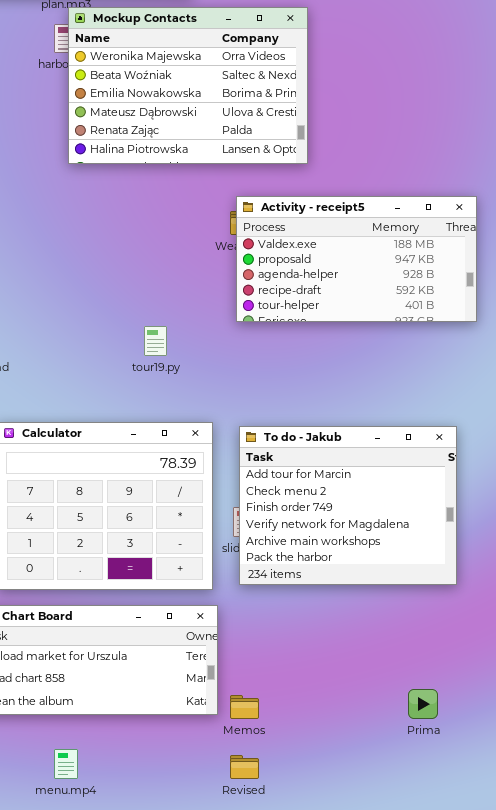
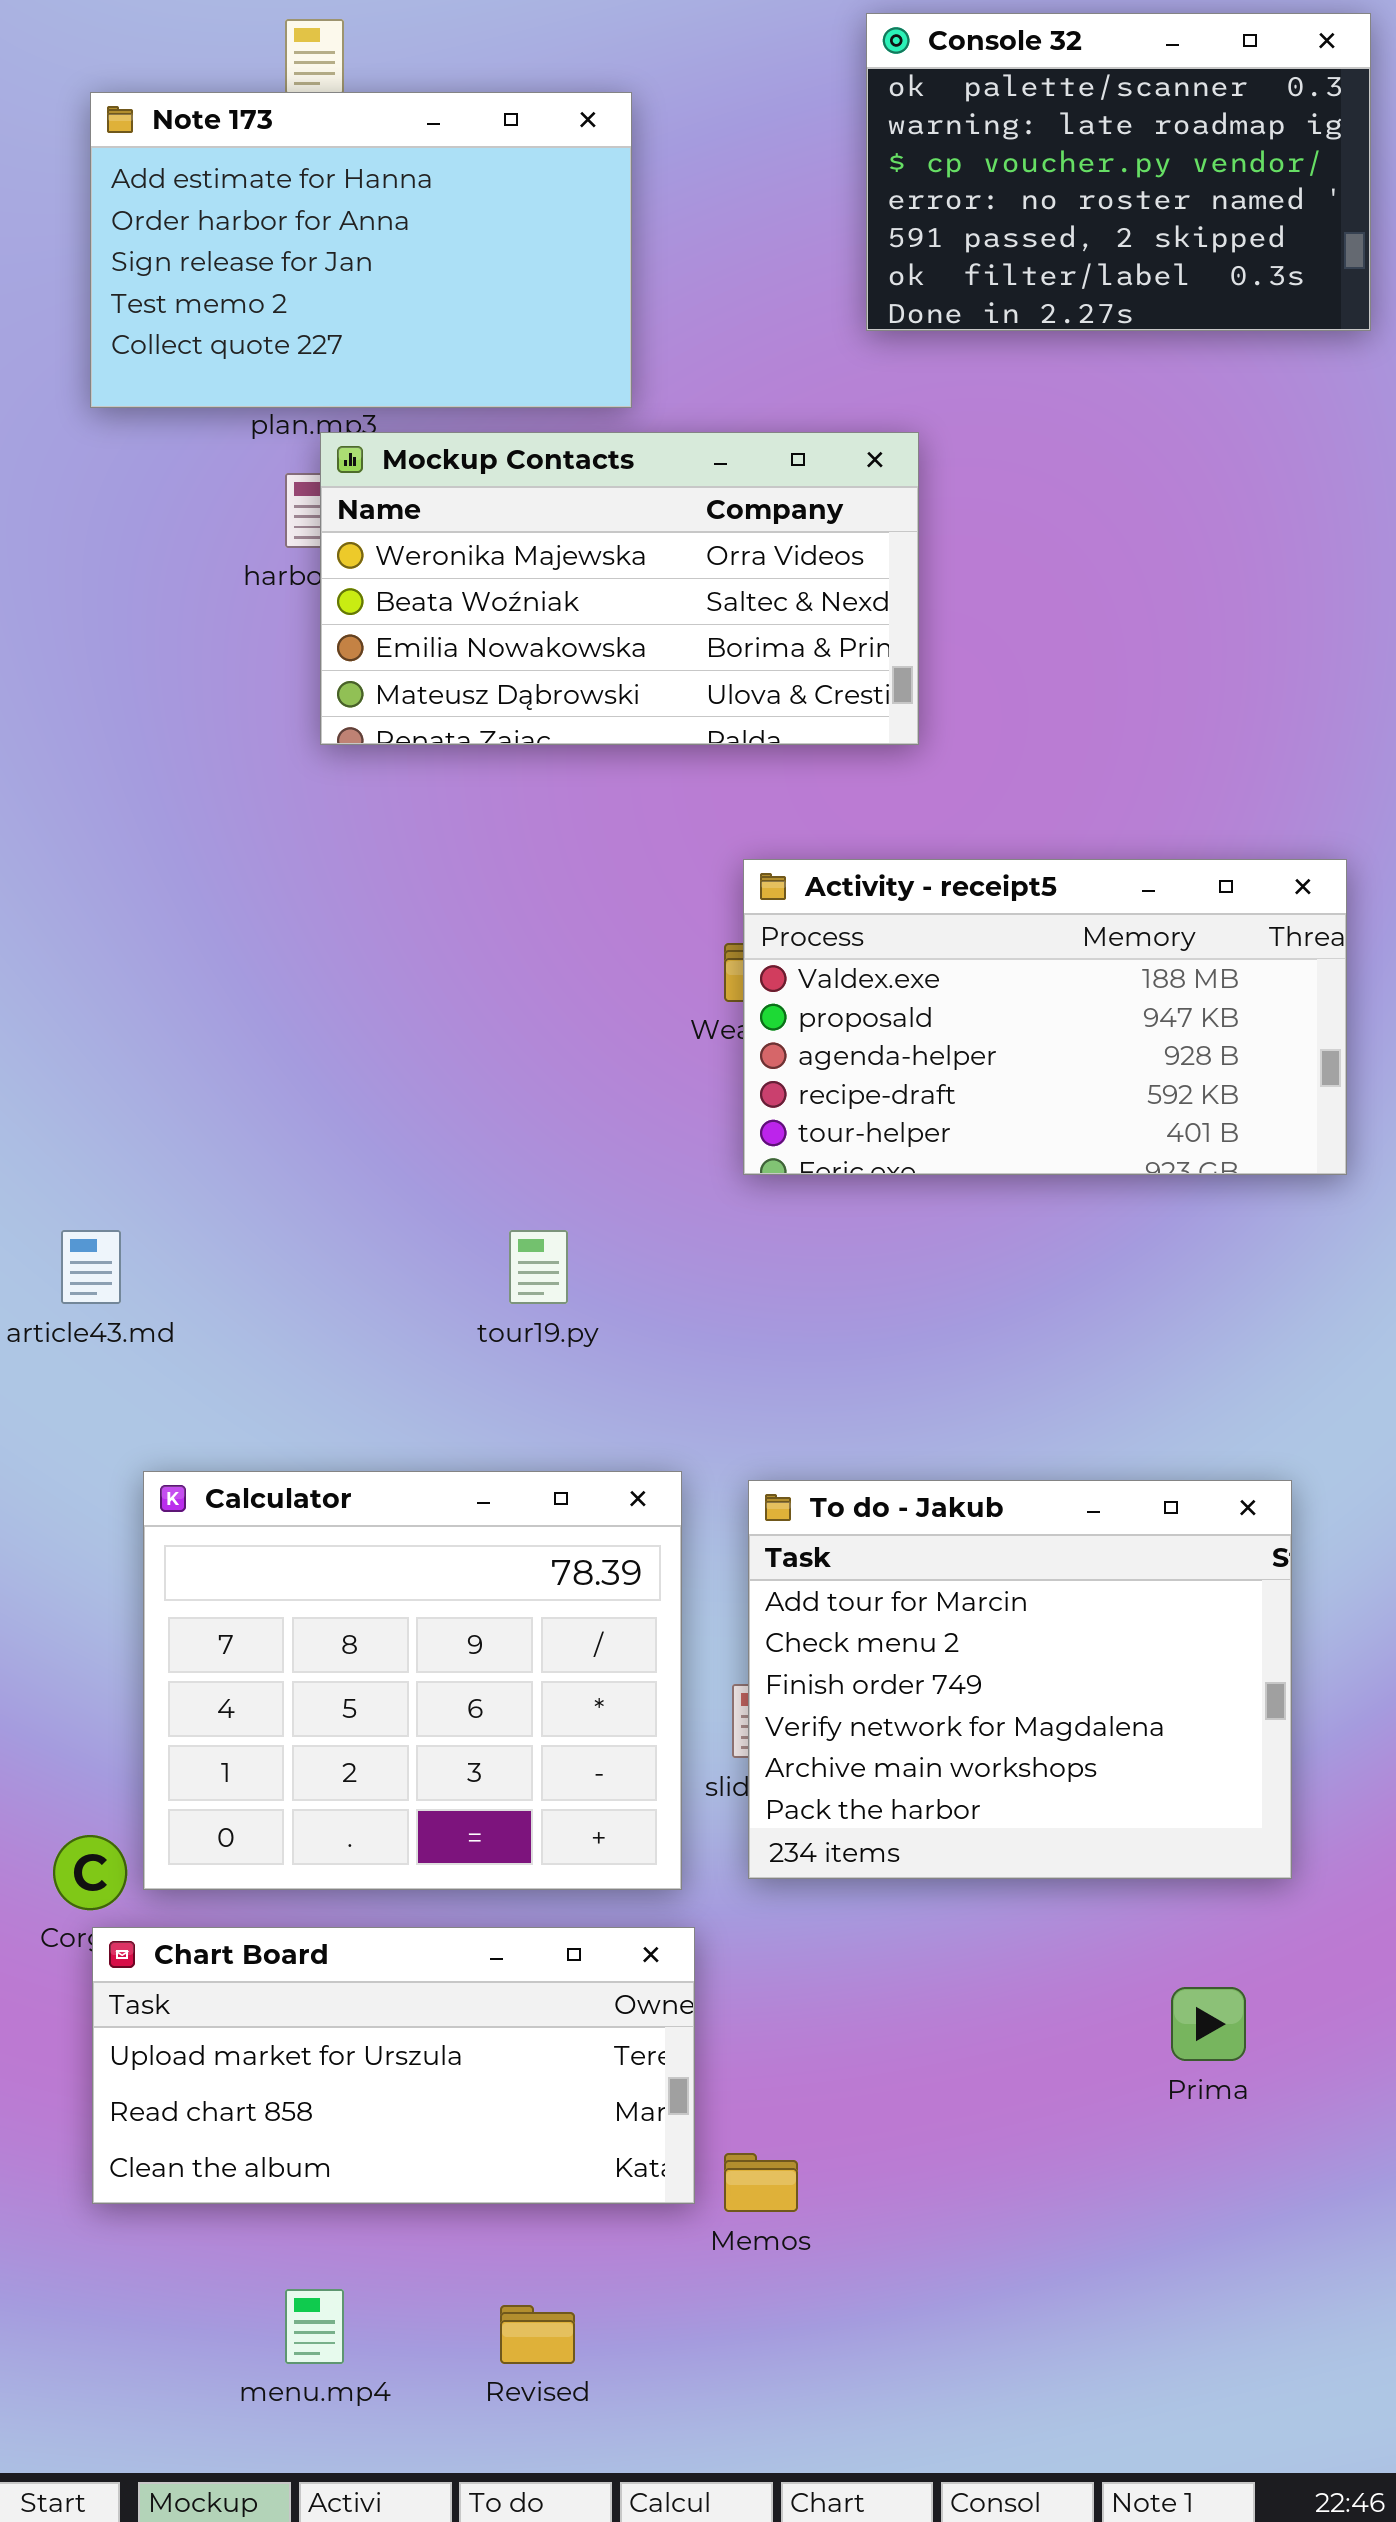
Mockup Contacts: [68,7,308,164] -> [320,432,919,745], resized
Activity - receipt5: [236,196,477,322] -> [743,859,1347,1175], moved
Prima: [408,689,438,719] -> [1171,1987,1246,2061], moved
Revised: [230,755,259,779] -> [500,2305,575,2364], moved

